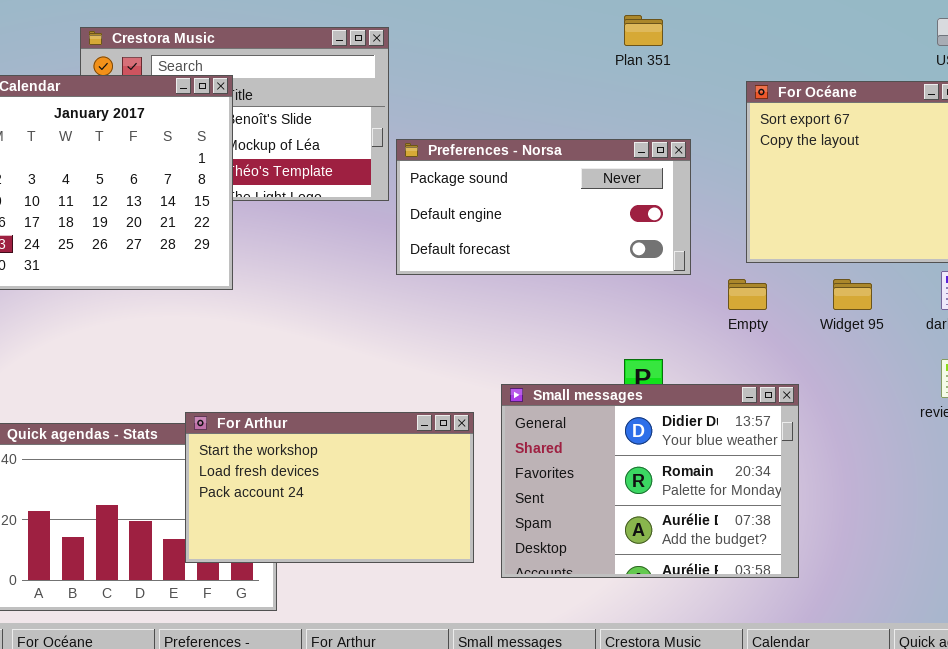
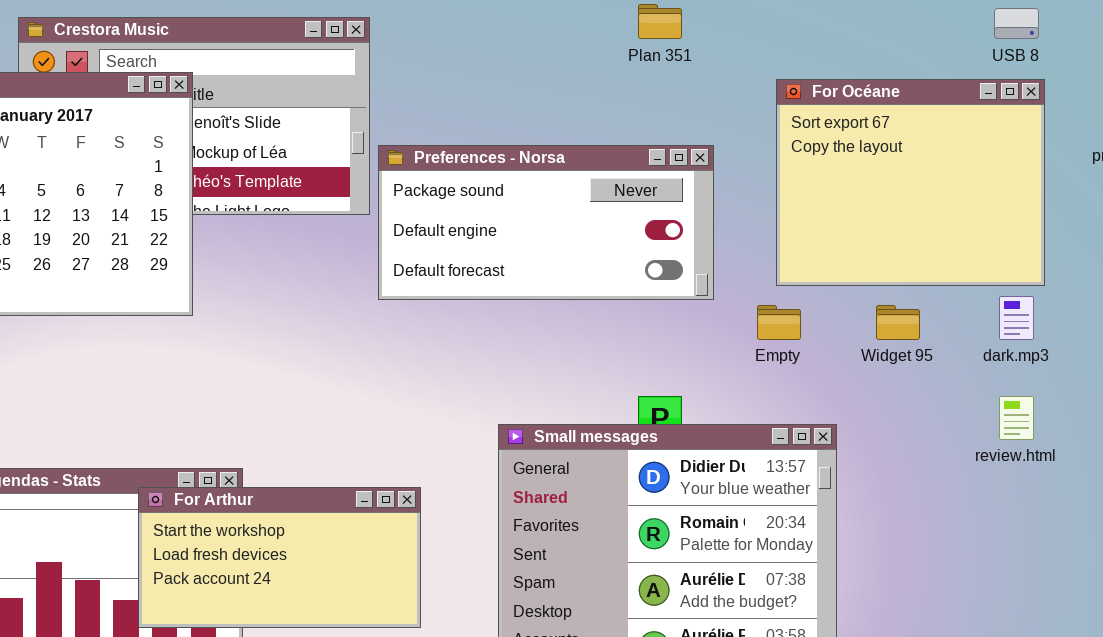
For Arthur: [185,412,474,563] -> [138,487,421,628], resized

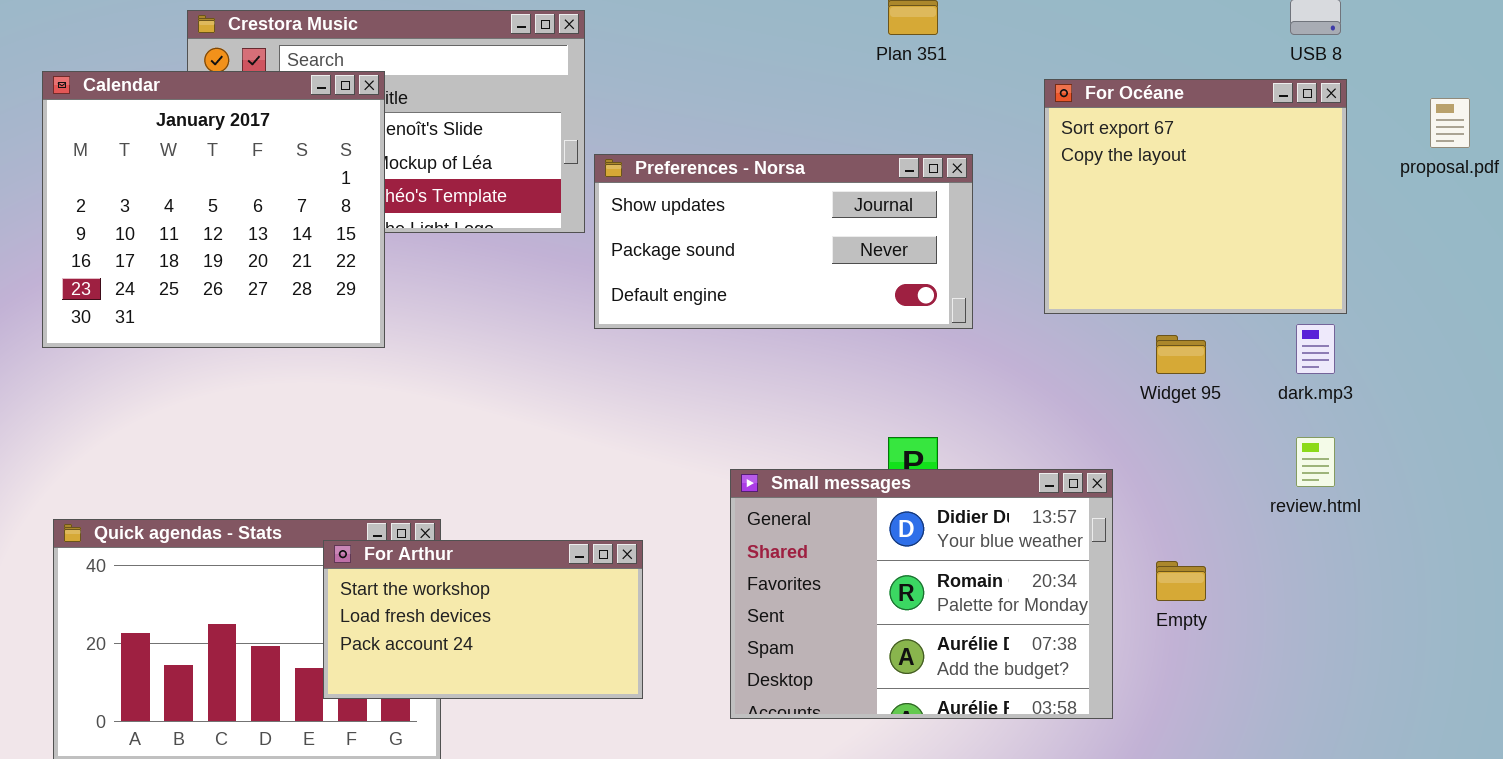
Preferences - Norsa: [378,145,714,300] -> [594,154,973,329], scrolled up 1 row
Empty: [757,305,801,340] -> [1156,561,1206,601], moved

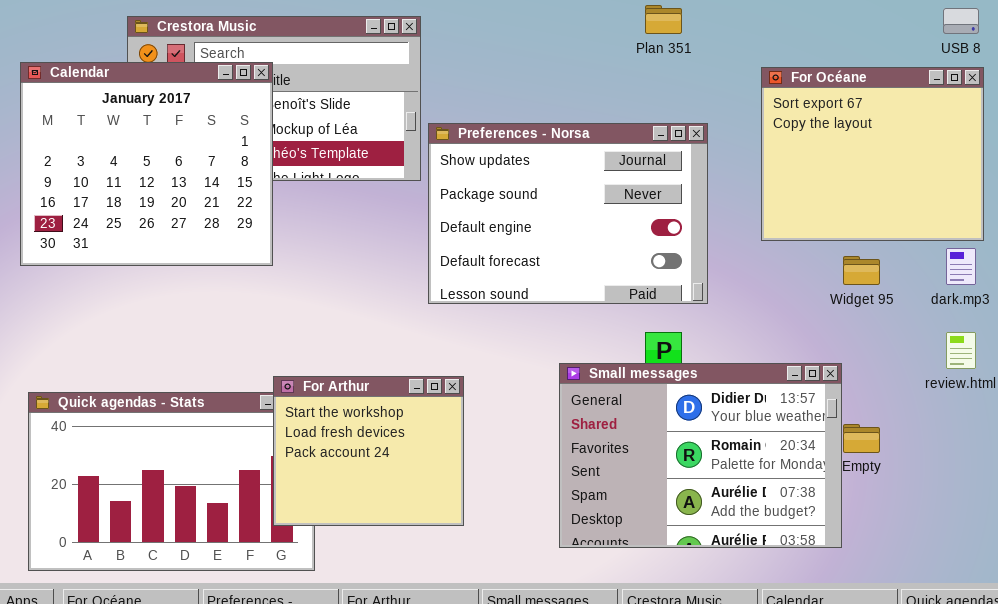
Preferences - Norsa: [594,154,973,329] -> [428,123,708,304], resized
Small messages: [730,469,1113,719] -> [559,363,842,548], moved
For Arthur: [323,540,643,699] -> [273,376,464,526], resized

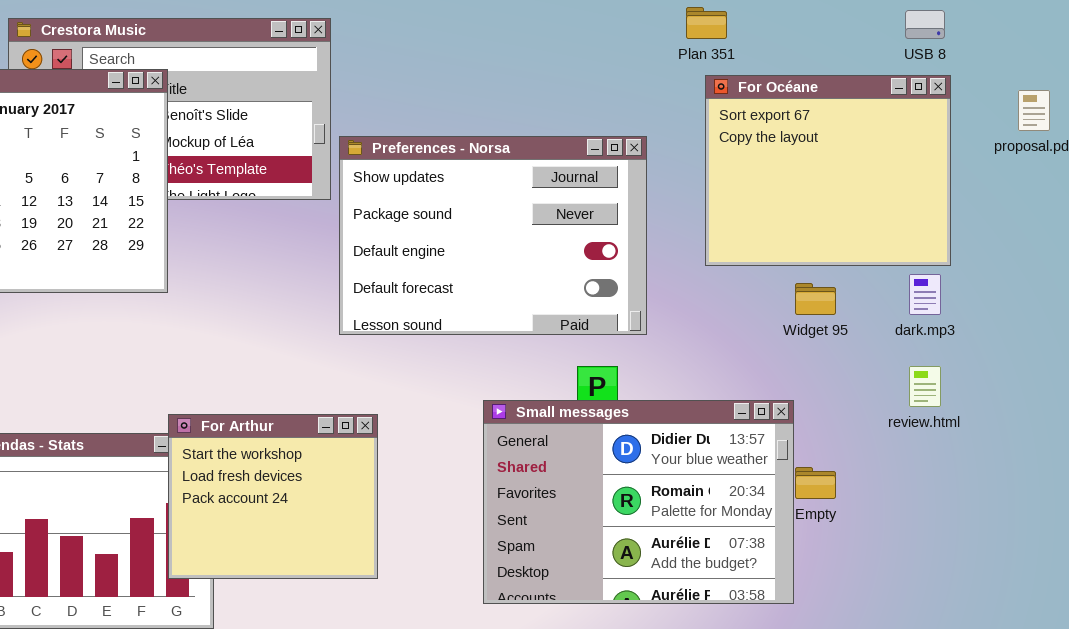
Plan 351: [645,5,682,34] -> [686,7,727,39], moved

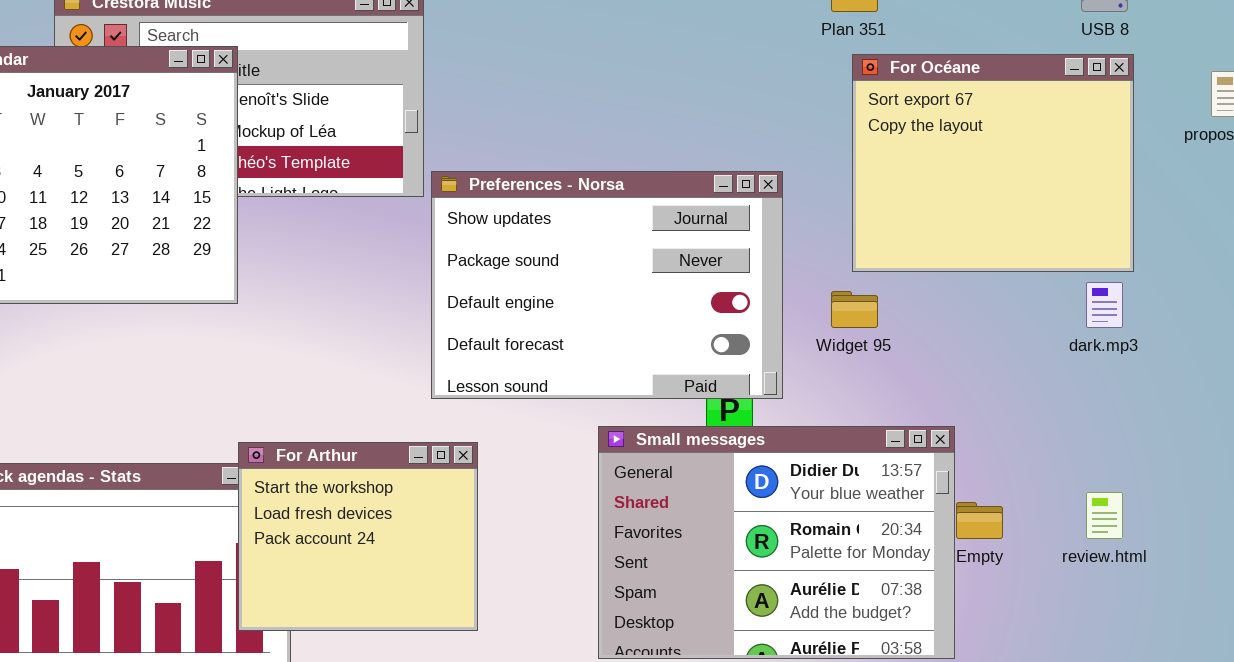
Preferences - Norsa: [339,136,647,335] -> [431,171,783,399], moved
Widget 95: [795,283,836,315] -> [831,291,878,328], moved
review.html: [909,366,941,407] -> [1086,492,1123,539], moved

